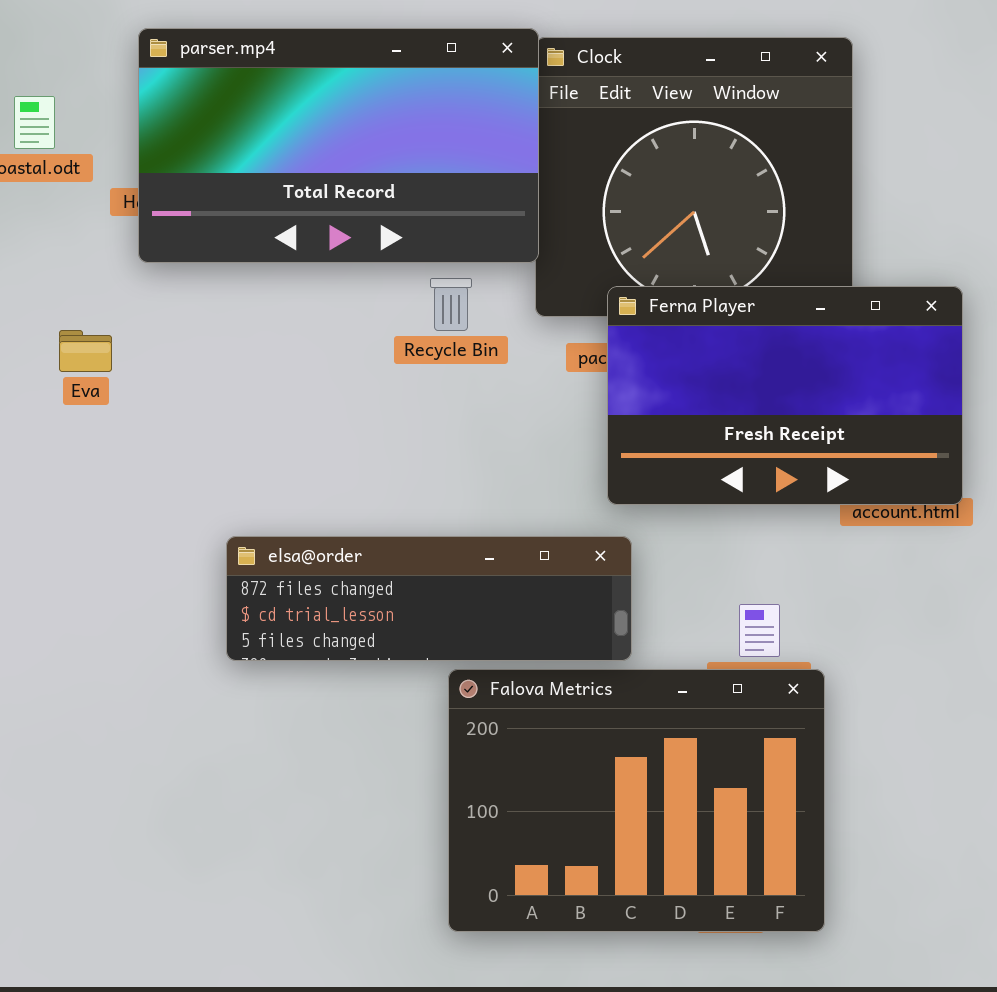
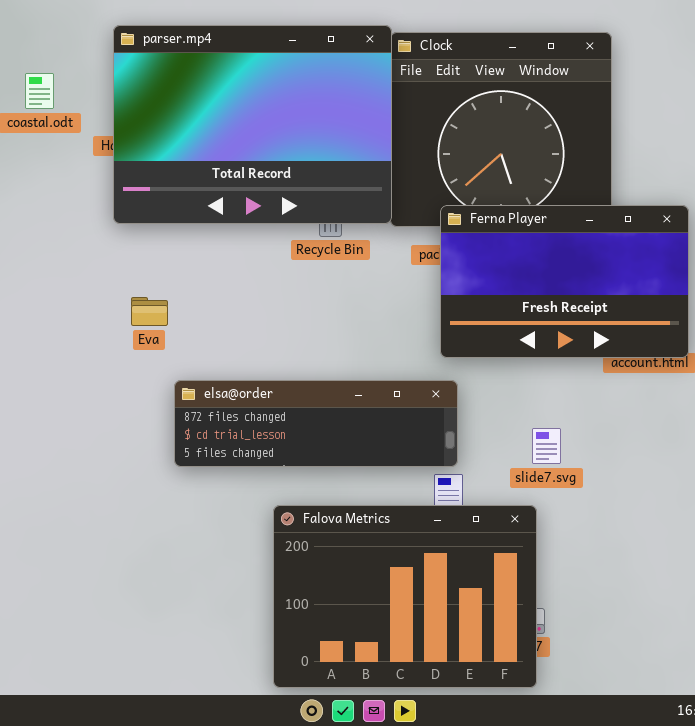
parser.mp4: [138,28,539,263] -> [113,25,392,224], resized
Eva: [59,330,112,372] -> [131,297,168,326], moved
Falova Metrics: [448,669,825,932] -> [273,505,537,688], moved

